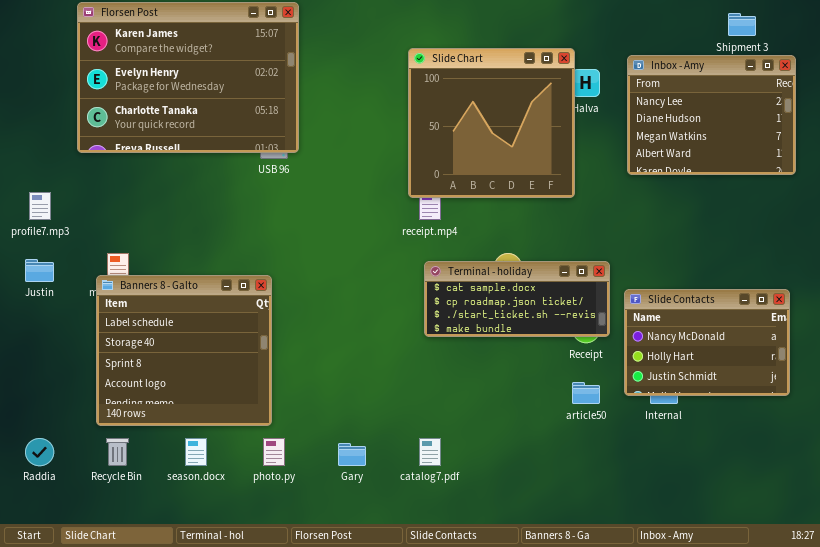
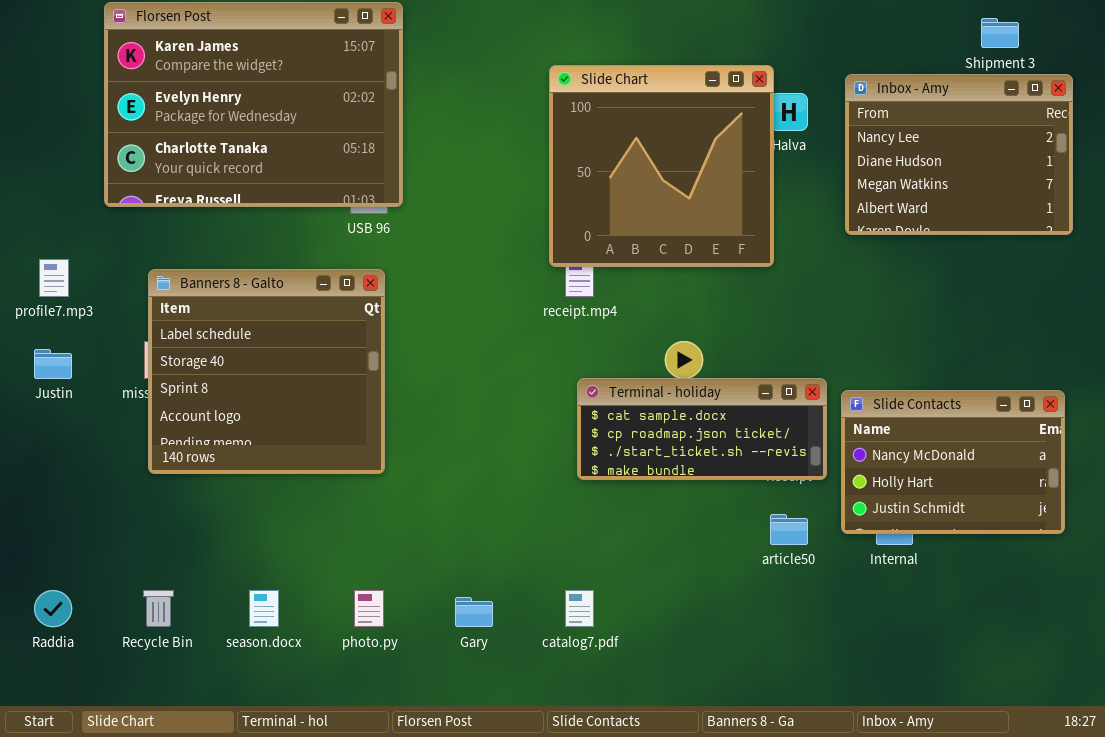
Terminal - holiday: [424,261,610,337] -> [577,378,827,480], moved
Banners 8 - Galto: [96,275,272,426] -> [148,269,385,474], moved

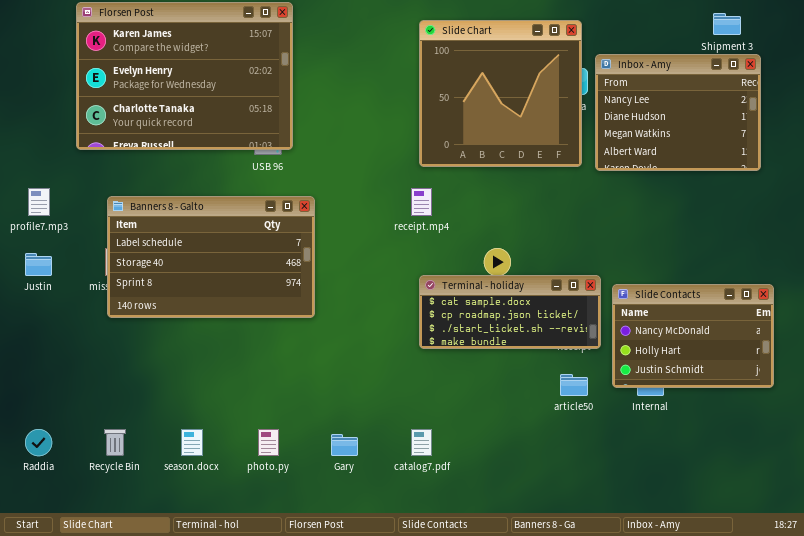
Slide Chart: [549,65,774,267] -> [419,20,582,167], moved
Inbox - Amy: [845,74,1073,235] -> [595,54,761,171], moved
Banners 8 - Galto: [148,269,385,474] -> [107,196,315,318], resized

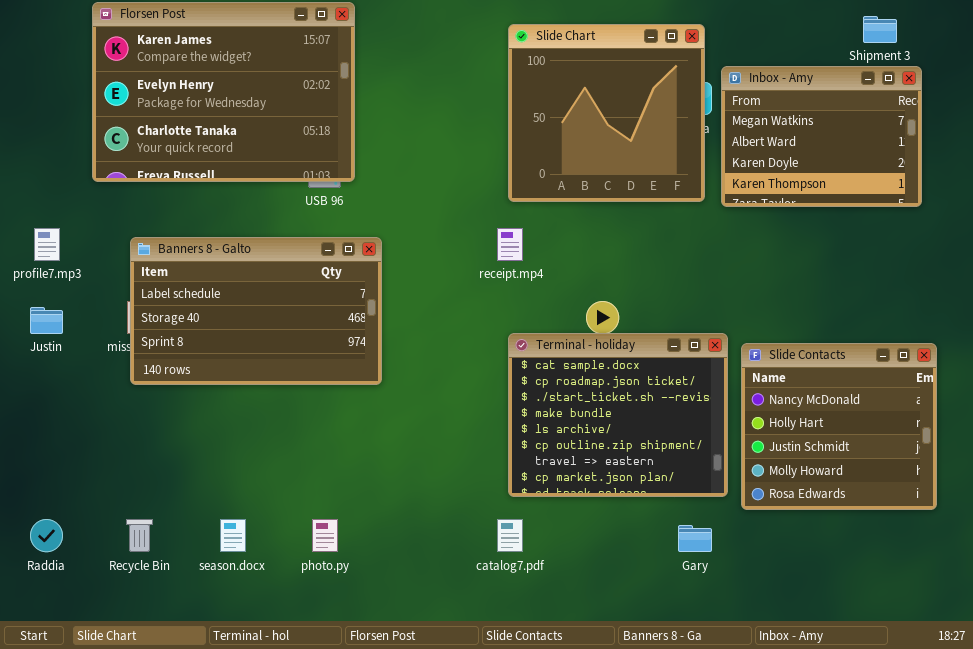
Inbox - Amy: [595,54,761,171] -> [721,66,922,207], scrolled down 2 rows
Terminal - holiday: [419,275,601,349] -> [508,333,728,497], resized
Slide Contacts: [612,284,774,388] -> [741,343,937,510], resized
Gary: [331,434,358,456] -> [678,525,712,552], moved

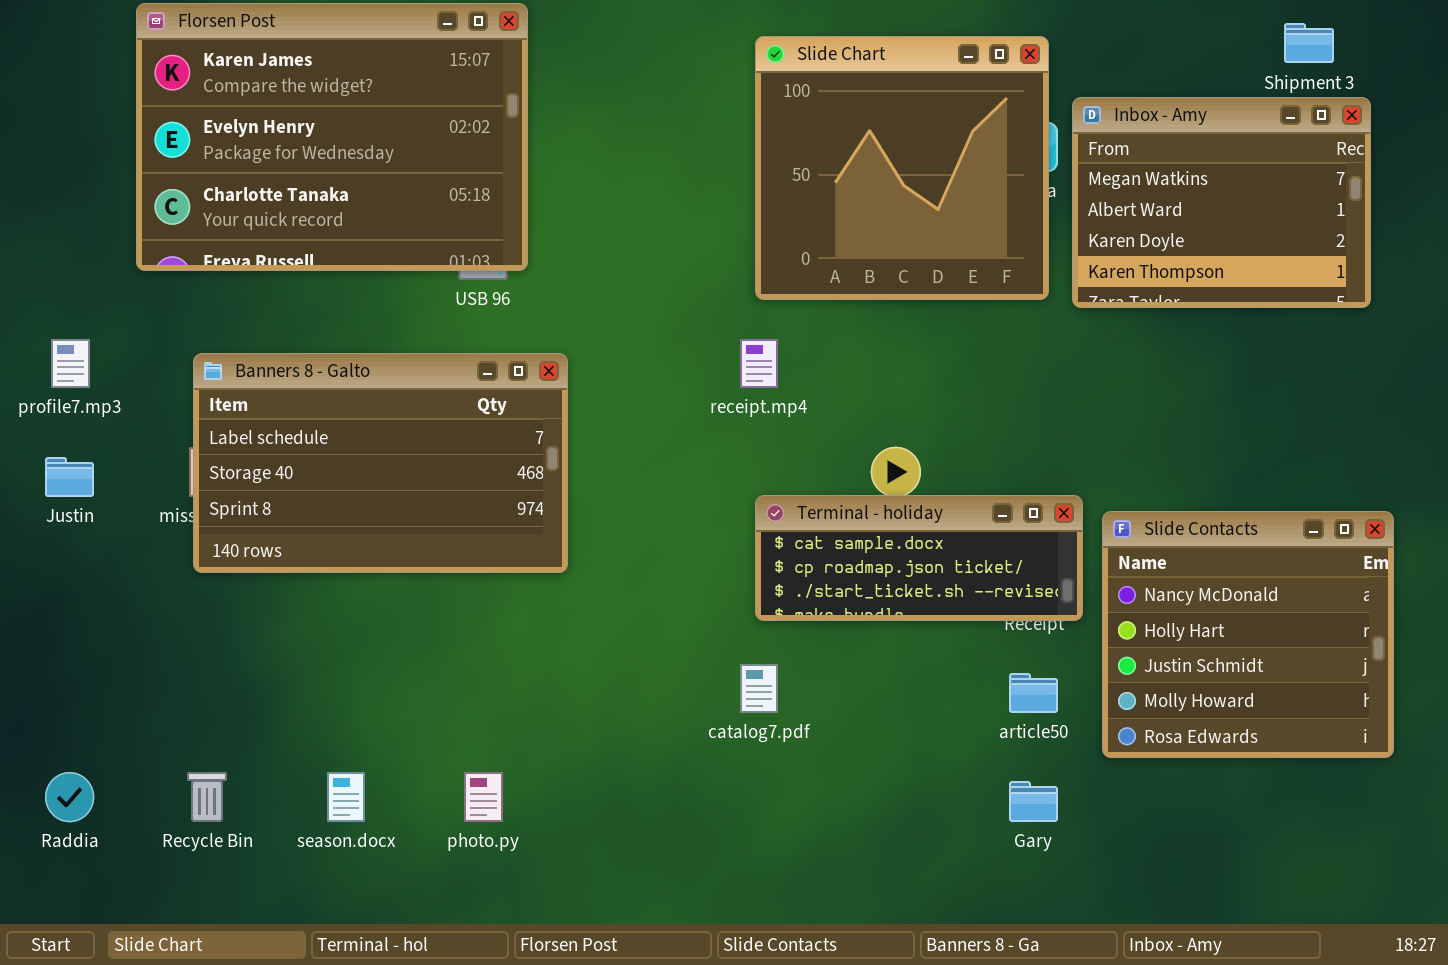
Terminal - holiday: [508,333,728,497] -> [755,495,1083,621], resized
catalog7.pdf: [497,519,523,552] -> [740,664,778,713], moved

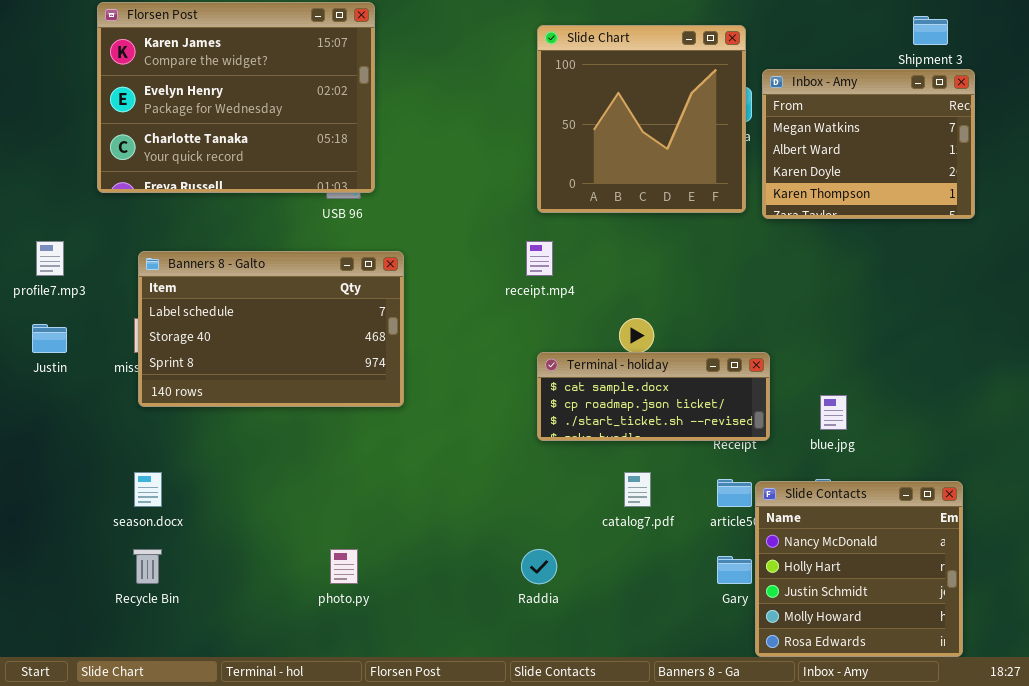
Slide Contacts: [1102,511,1394,758] -> [755,481,963,657], moved
catalog7.pdf: [740,664,778,713] -> [624,472,651,507], moved
Raddia: [45,772,94,822] -> [521,549,557,584], moved
season.docx: [327,772,365,822] -> [134,472,162,507], moved

